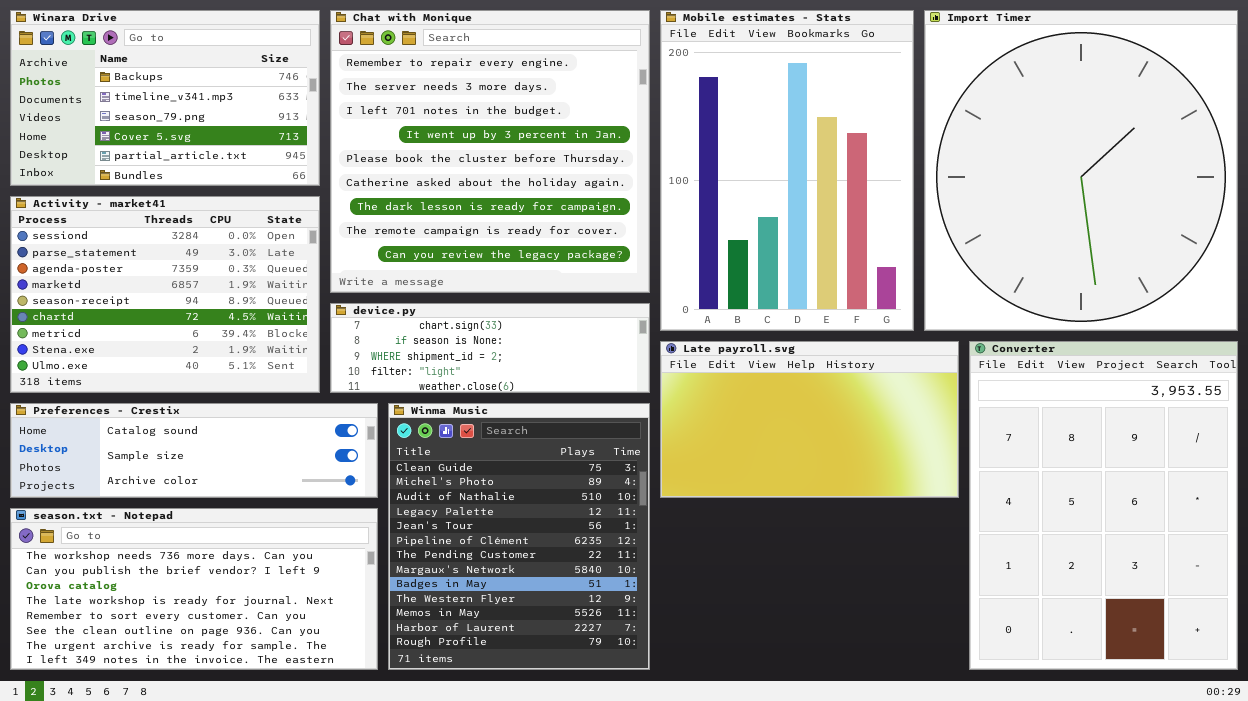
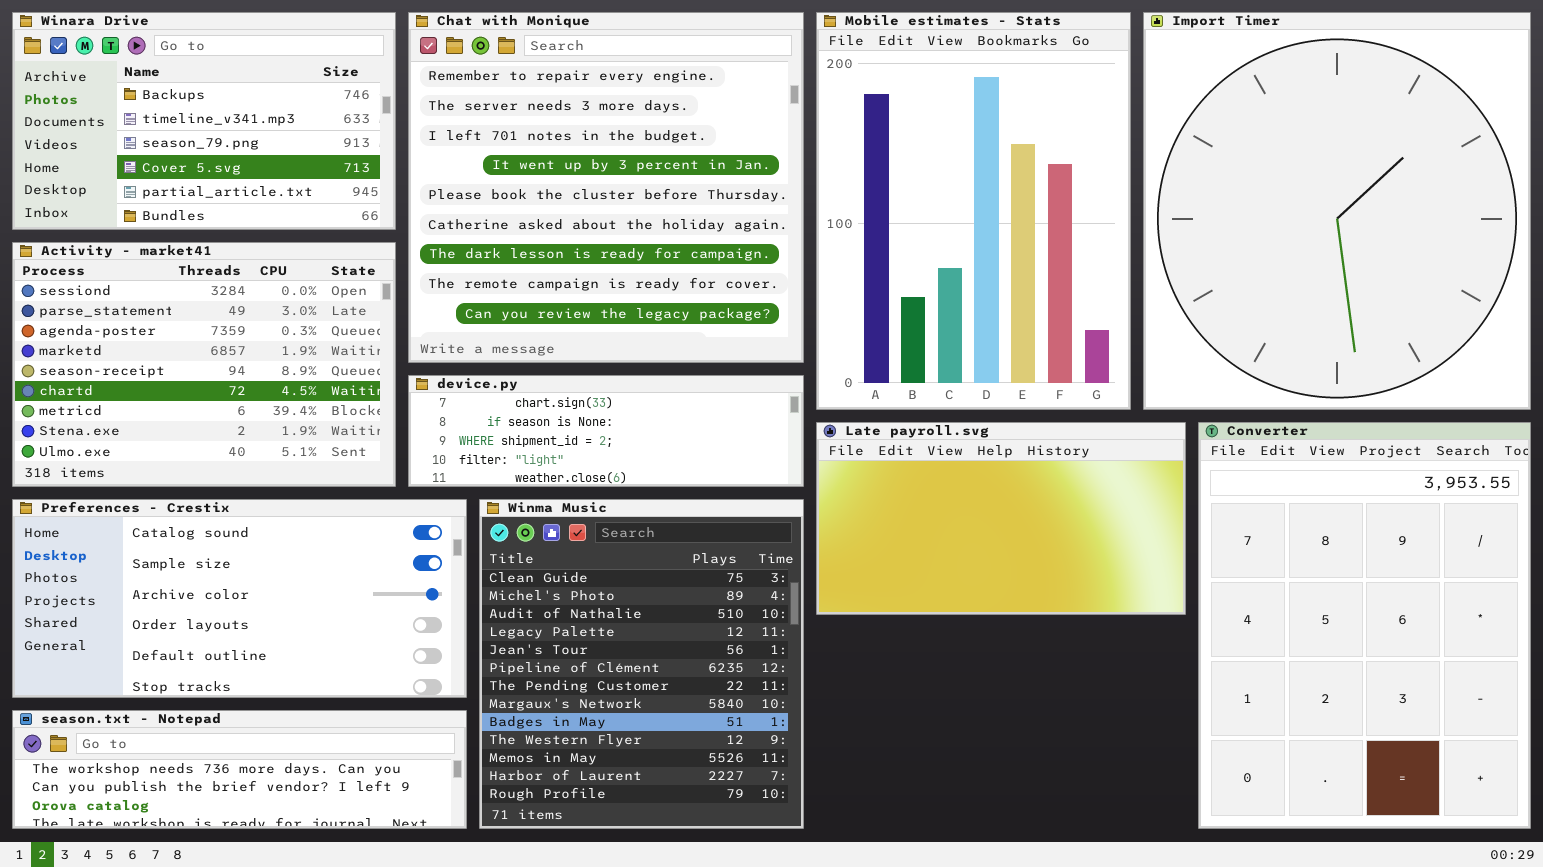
Preferences - Crestix: [10,403,378,498] -> [12,499,467,698], resized
season.txt - Notepad: [10,508,378,670] -> [12,710,467,829], resized

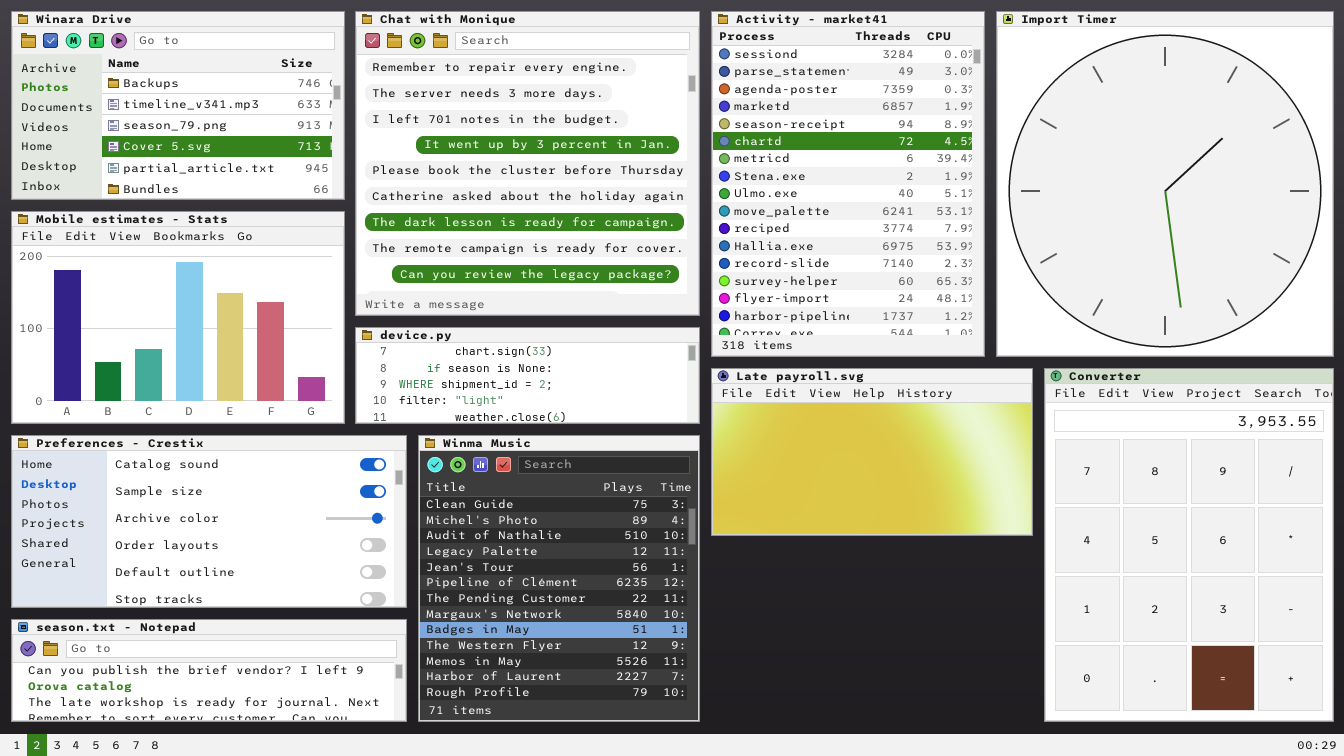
Mobile estimates - Stats: [816,12,1131,410] -> [11,211,345,424], moved, resized
Activity - market41: [12,242,396,487] -> [711,11,985,357], moved, resized
season.txt - Notepad: [12,710,467,829] -> [11,619,407,722], scrolled down 1 row

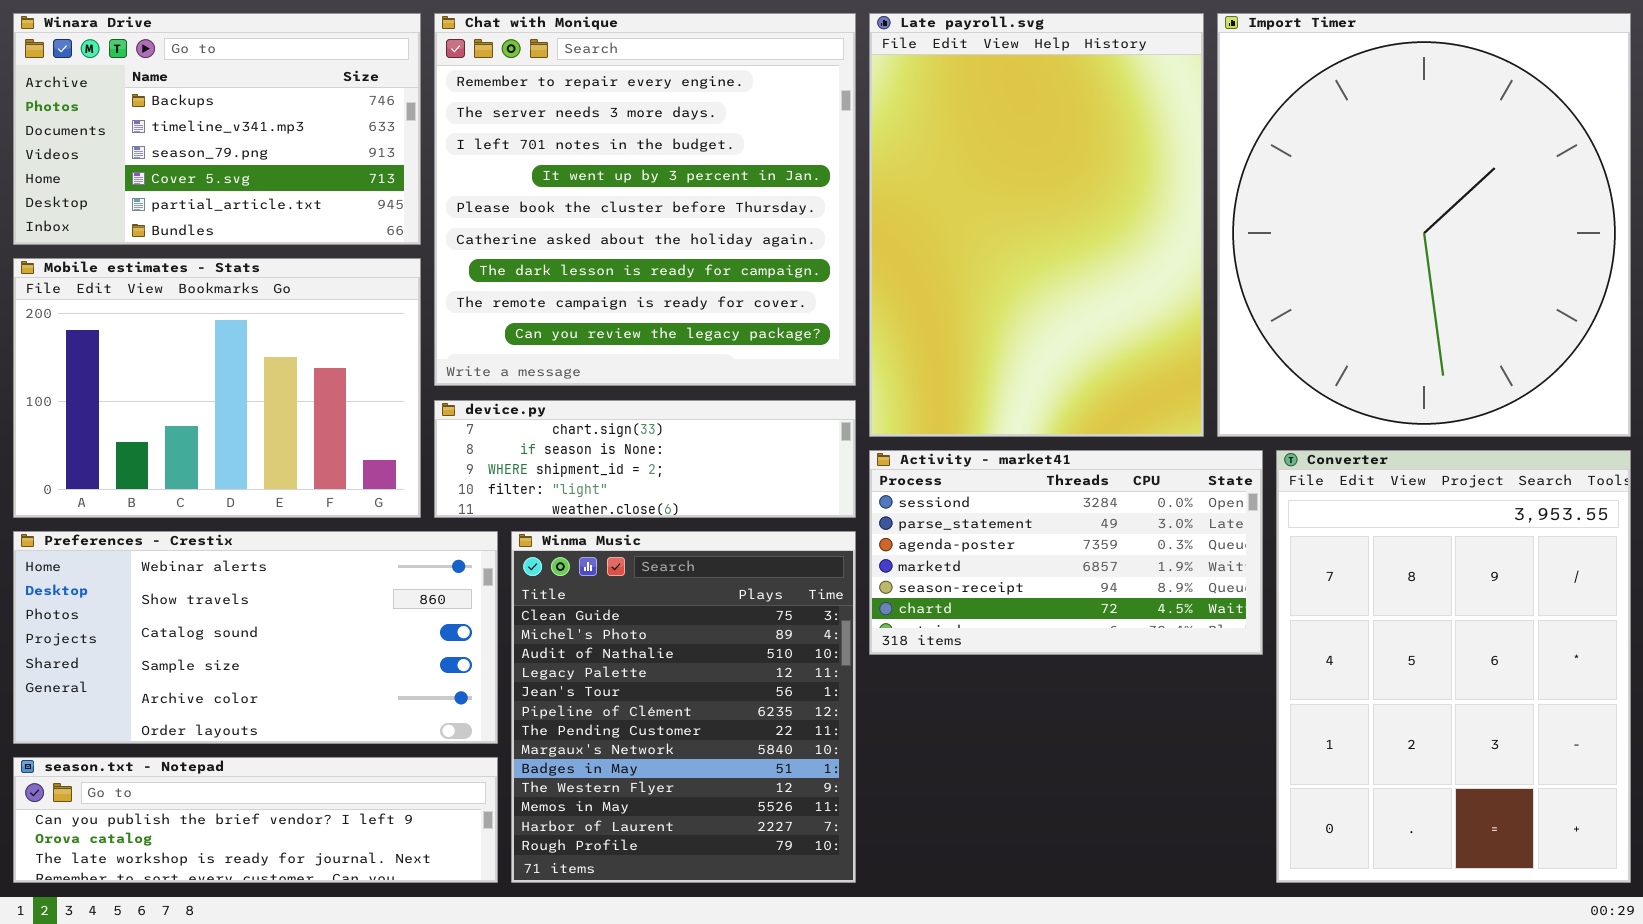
Activity - market41: [711,11,985,357] -> [869,450,1263,655], moved, resized
Late payroll.svg: [711,368,1033,536] -> [869,13,1204,437], moved, resized
Preferences - Crestix: [11,435,407,608] -> [13,531,498,744], scrolled up 2 rows

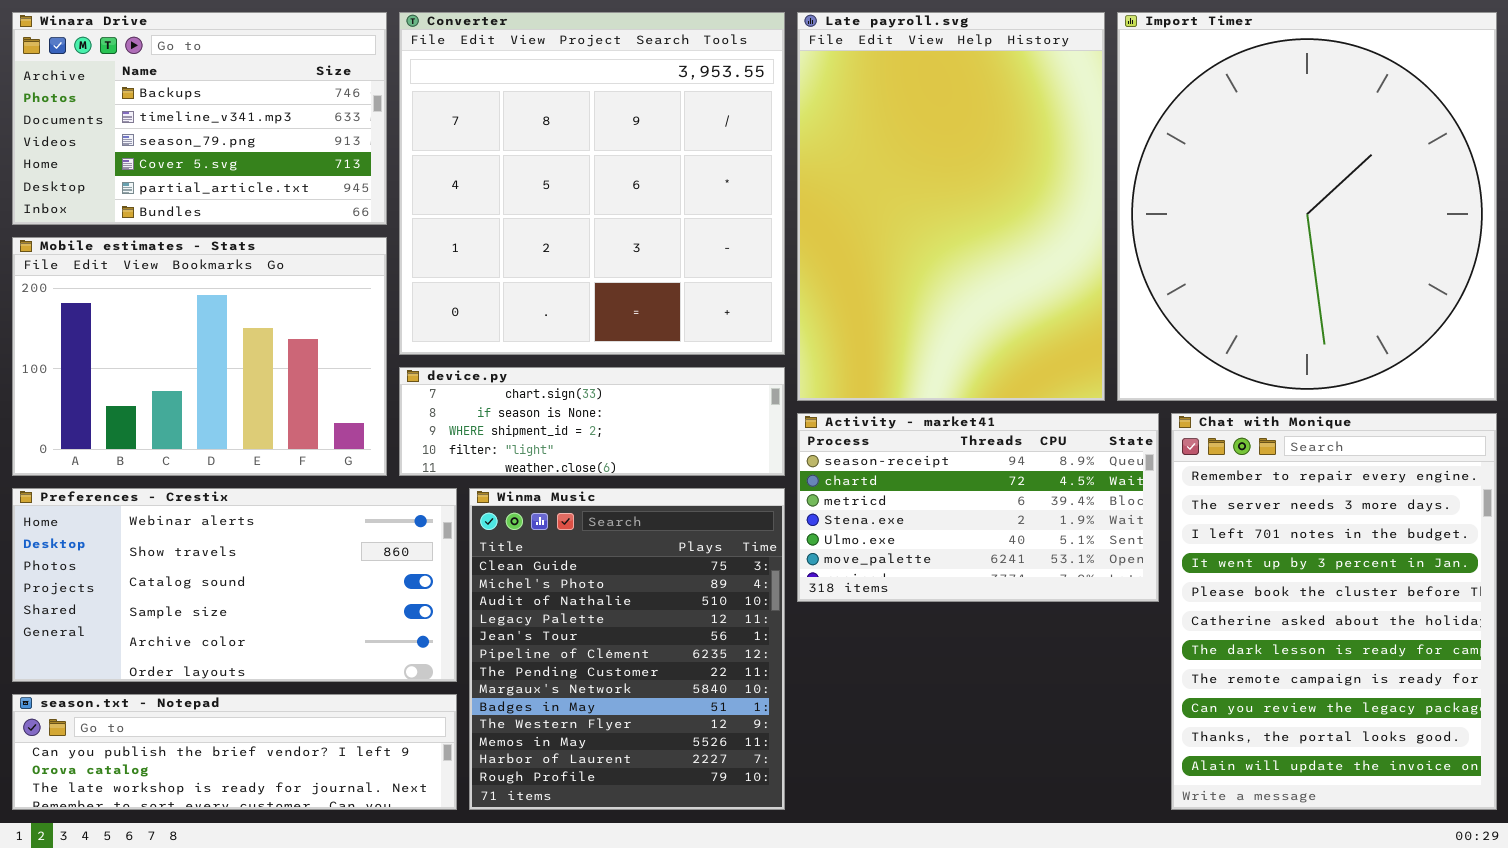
Chat with Monique: [434,13,856,386] -> [1171,413,1497,810], moved, resized
Activity - market41: [869,450,1263,655] -> [797,413,1159,602], scrolled down 4 rows
Converter: [1276,450,1631,883] -> [399,12,785,355], moved, resized

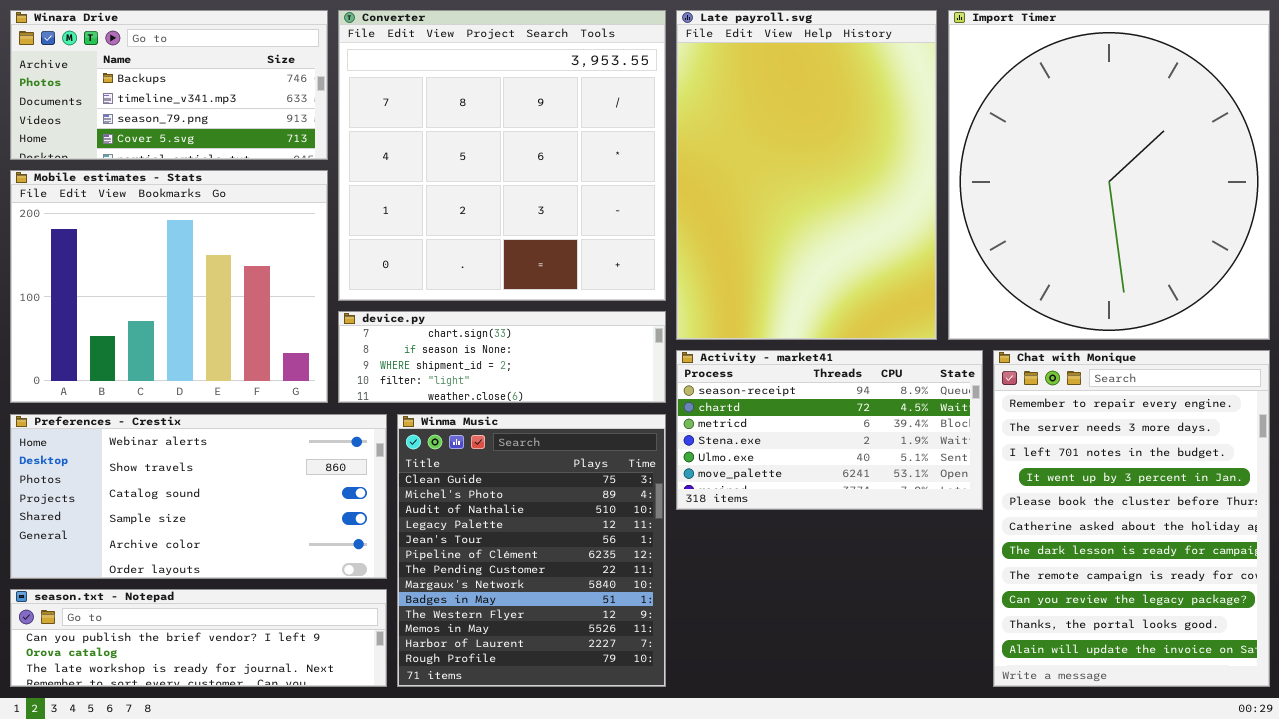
Winara Drive: [12,12,387,225] -> [10,10,328,160], resized
Mobile estimates - Stats: [12,237,387,476] -> [10,170,328,403], resized

